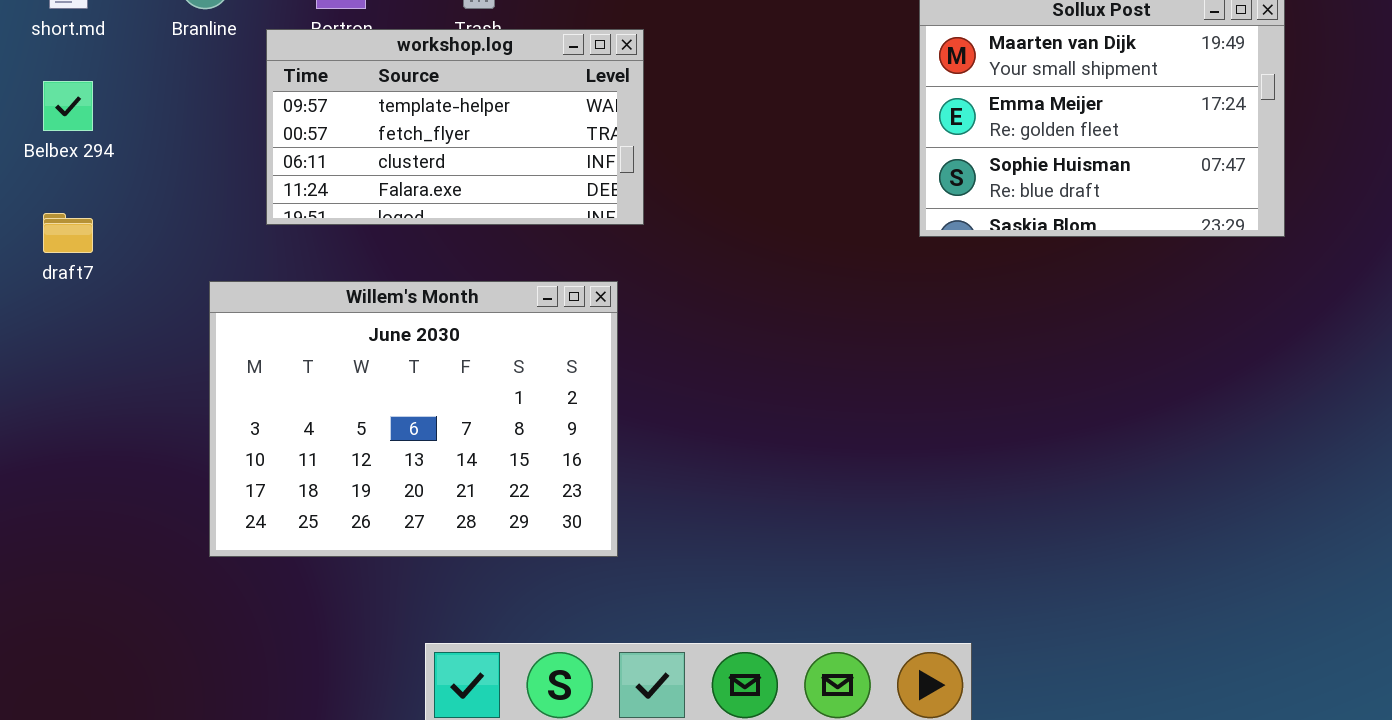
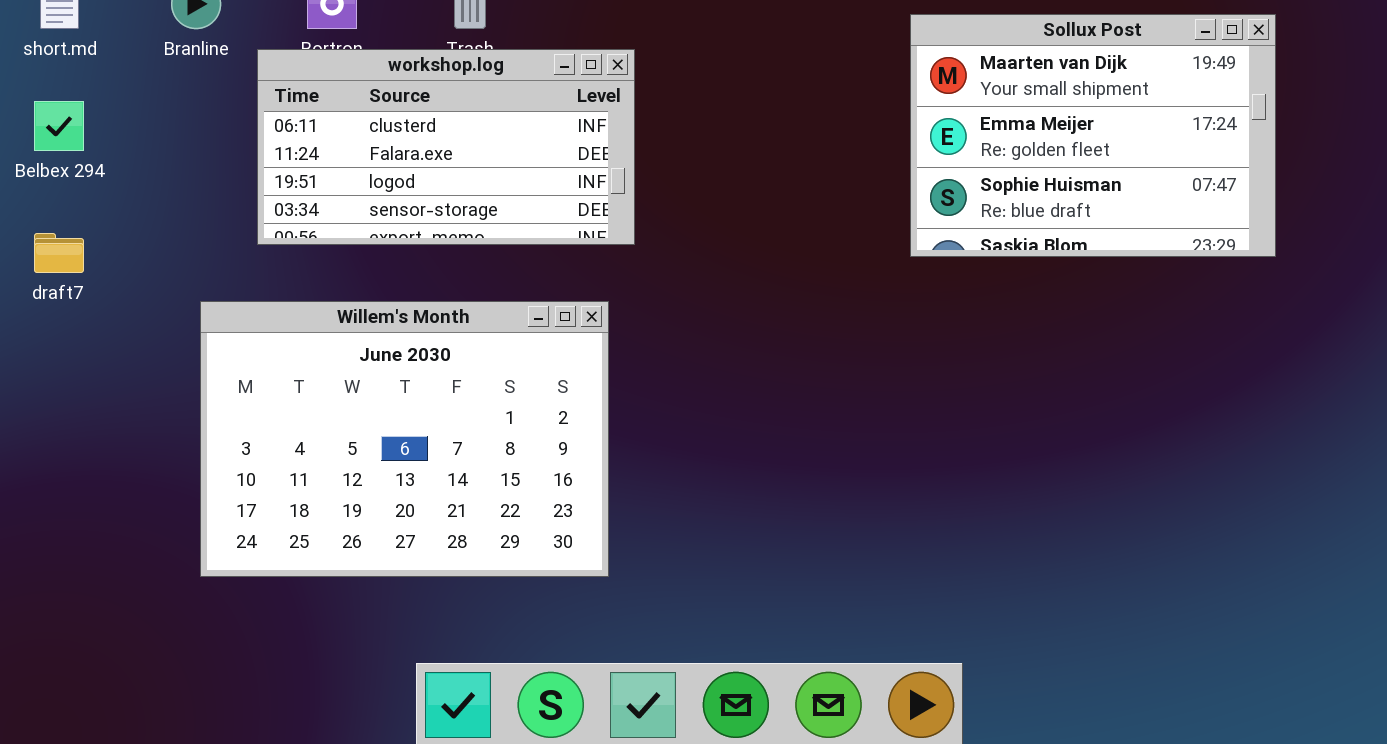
workshop.log: [266,29,644,225] -> [257,49,635,245], scrolled down 2 rows

